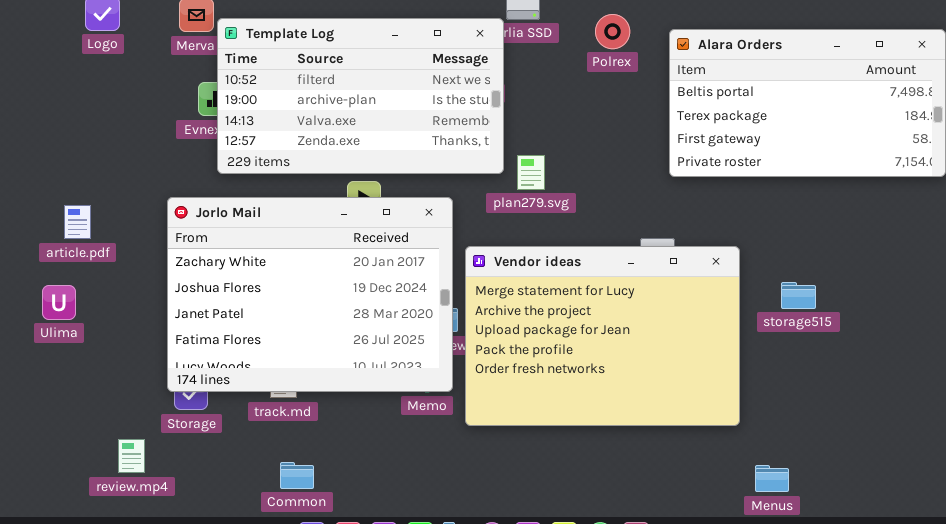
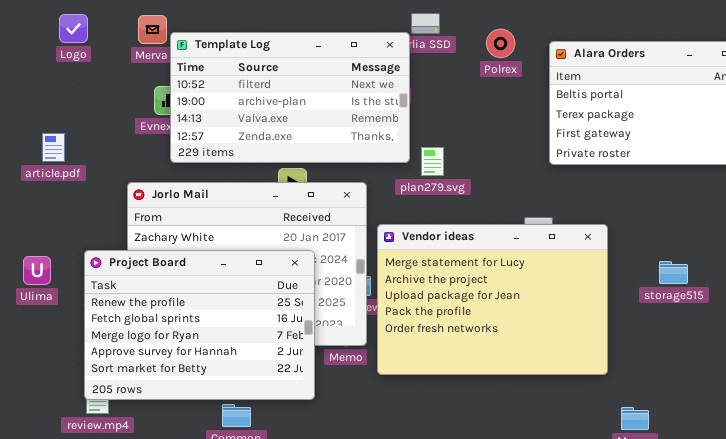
article.pdf: [64,205,91,239] -> [42,133,65,162], moved
Project Board: none -> [84,250,315,400], opened
storage515: [781,282,816,309] -> [659,261,688,284], moved

